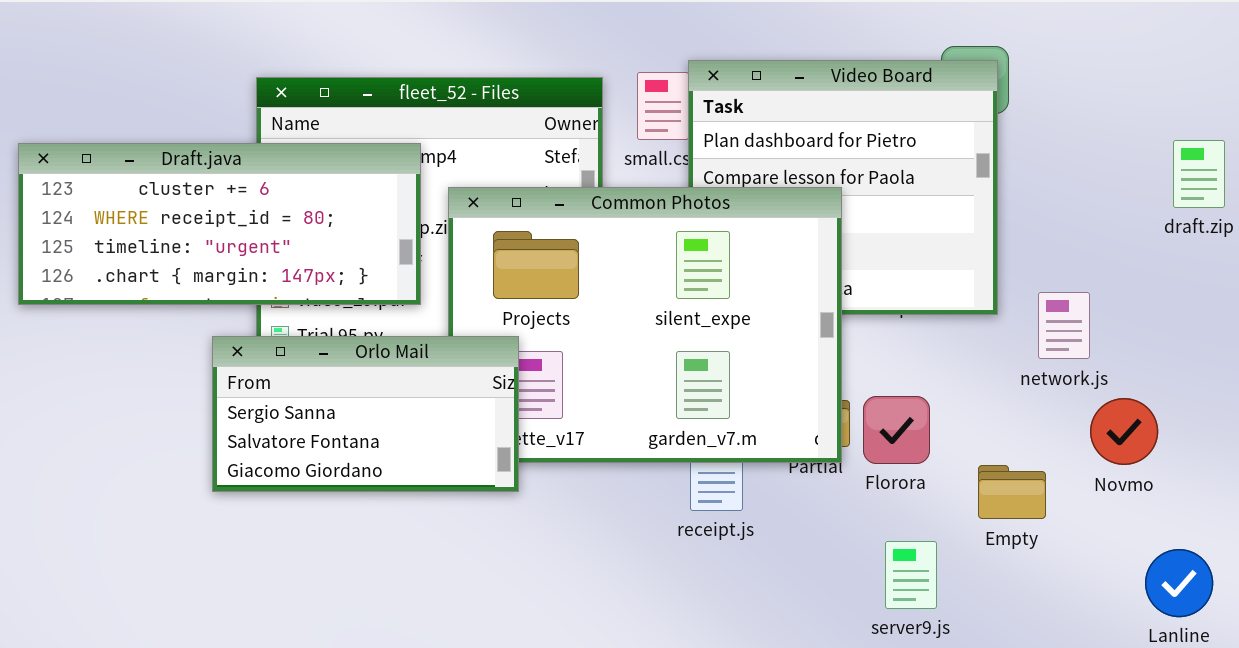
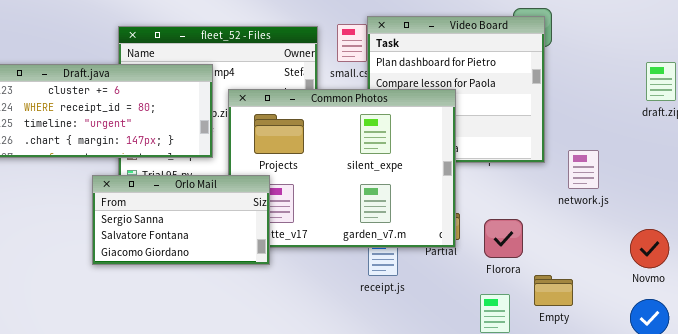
Florora: [863,396,930,464] -> [484,219,523,258], moved
Novmo: [1090,398,1158,465] -> [630,229,669,268], moved
Empty: [978,465,1046,519] -> [534,275,573,306], moved

